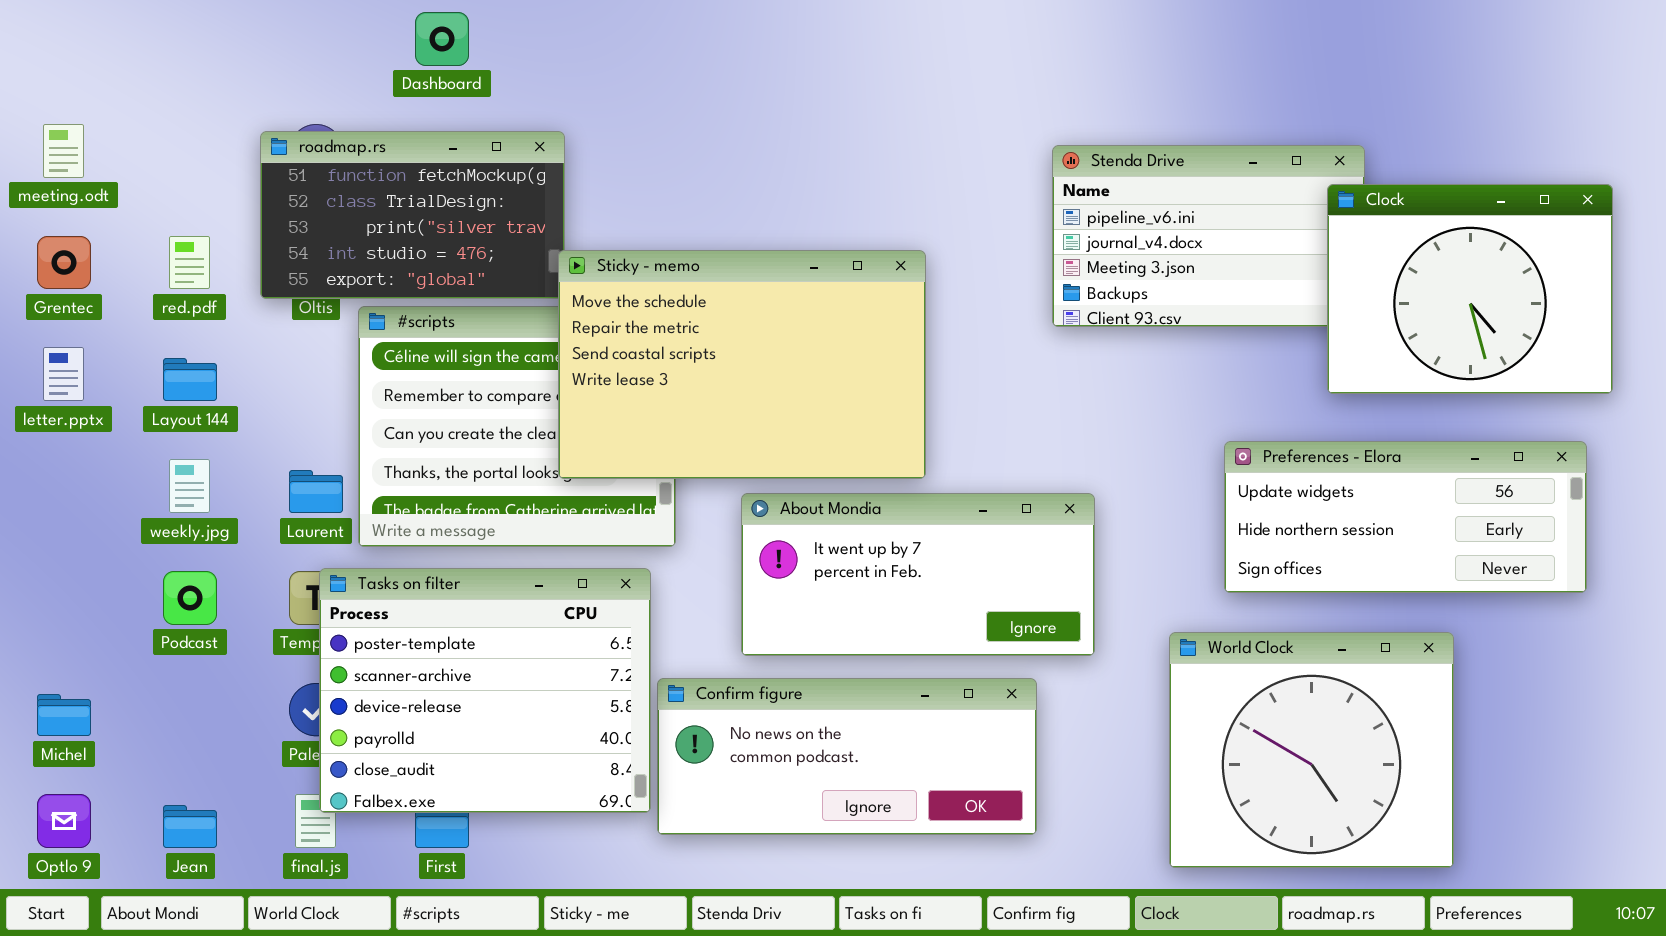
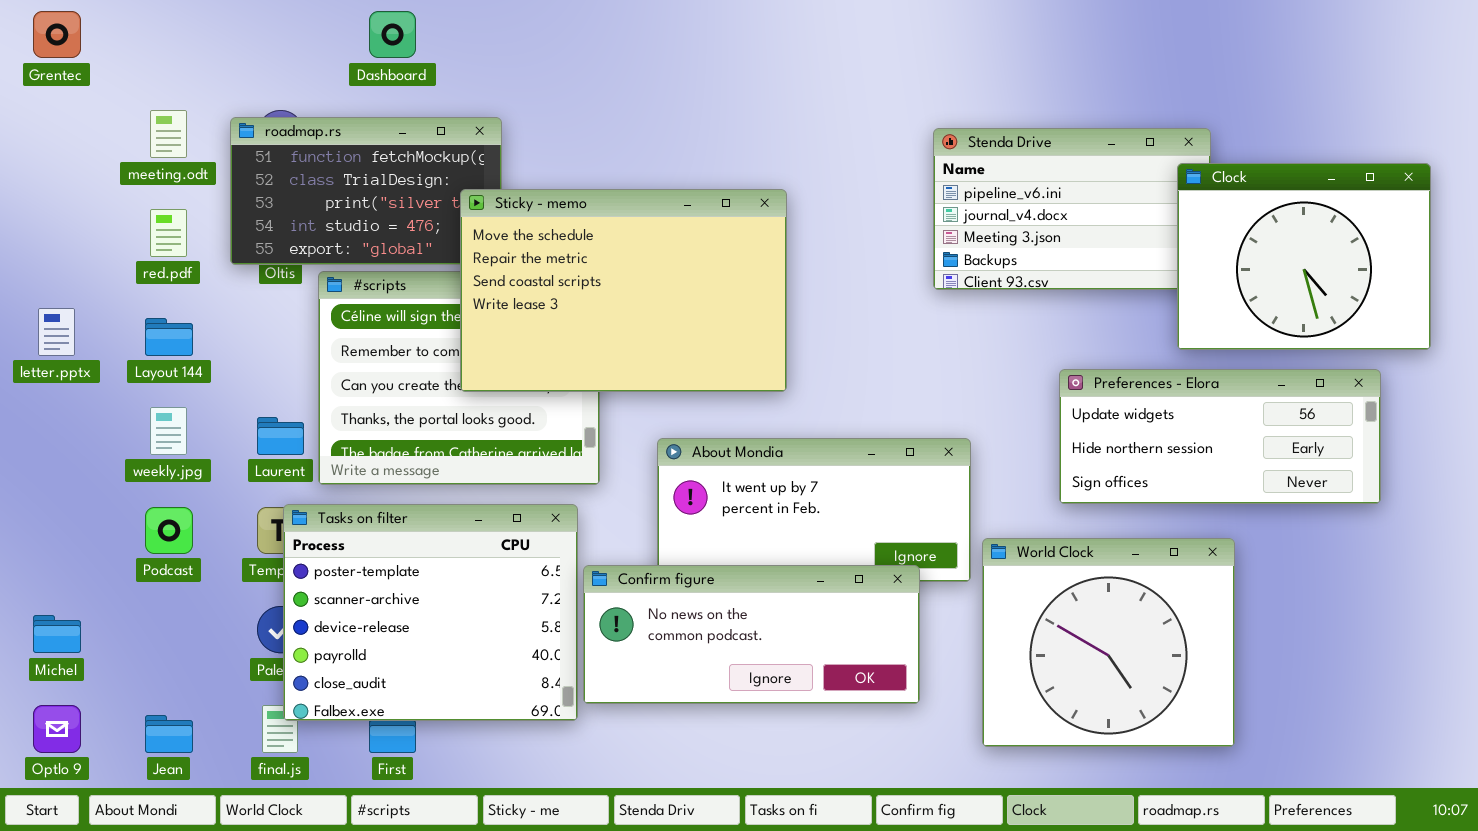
meeting.odt: [43,124,84,178] -> [150,110,187,158], moved
Grentec: [37,236,91,289] -> [33,11,81,58], moved
Sticky - memo: [558,250,926,479] -> [460,189,787,392], moved
Preferences - Elora: [1224,441,1587,593] -> [1059,369,1381,504], moved
World Clock: [1169,632,1454,868] -> [982,538,1235,747], moved
Confirm figure: [657,678,1037,835] -> [583,565,920,704], moved

